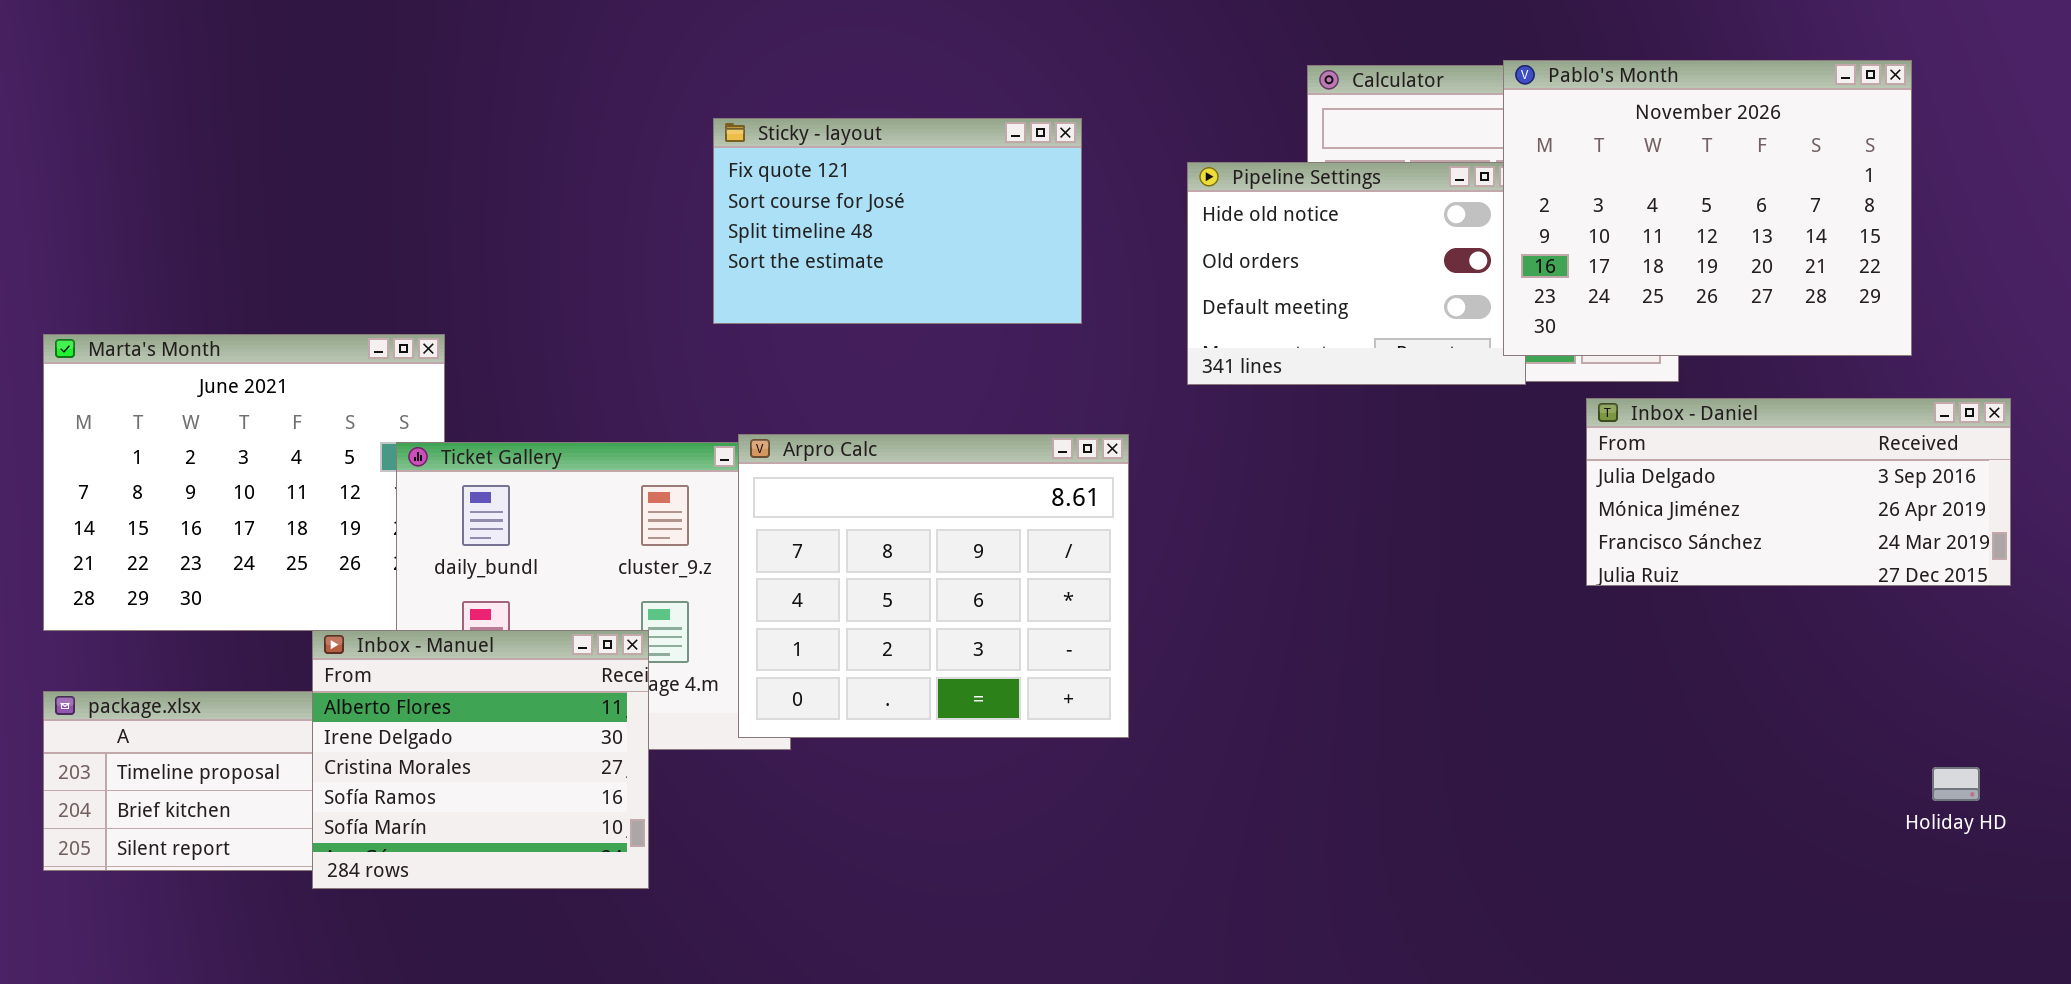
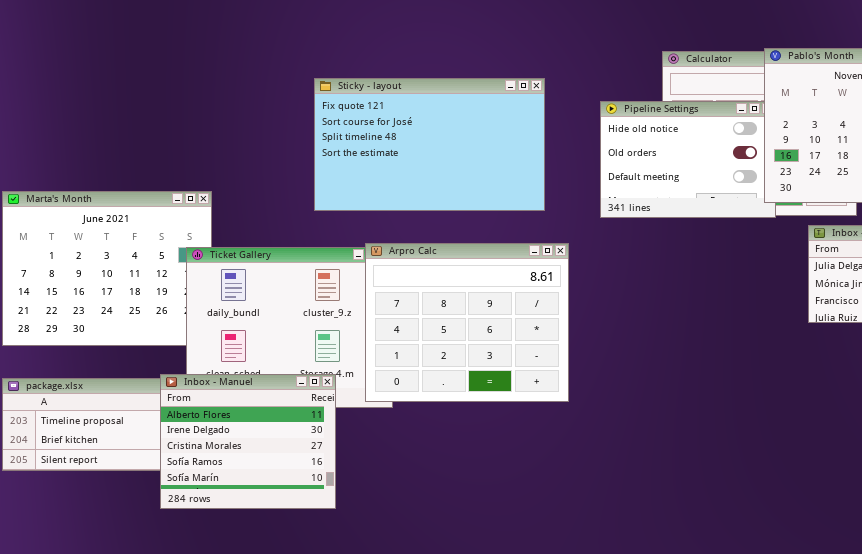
Sticky - layout: [713,118,1082,324] -> [314,78,545,211], resized
Inbox - Manuel: [312,630,649,889] -> [160,374,336,509], moved

